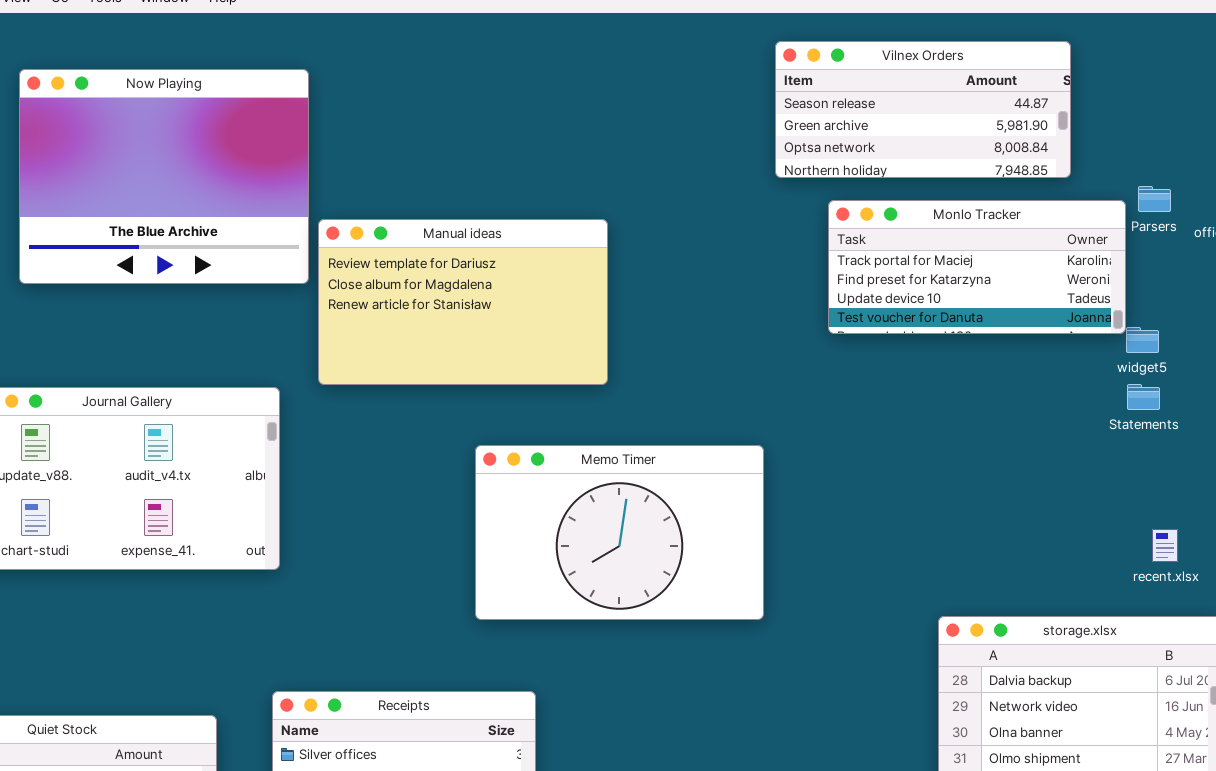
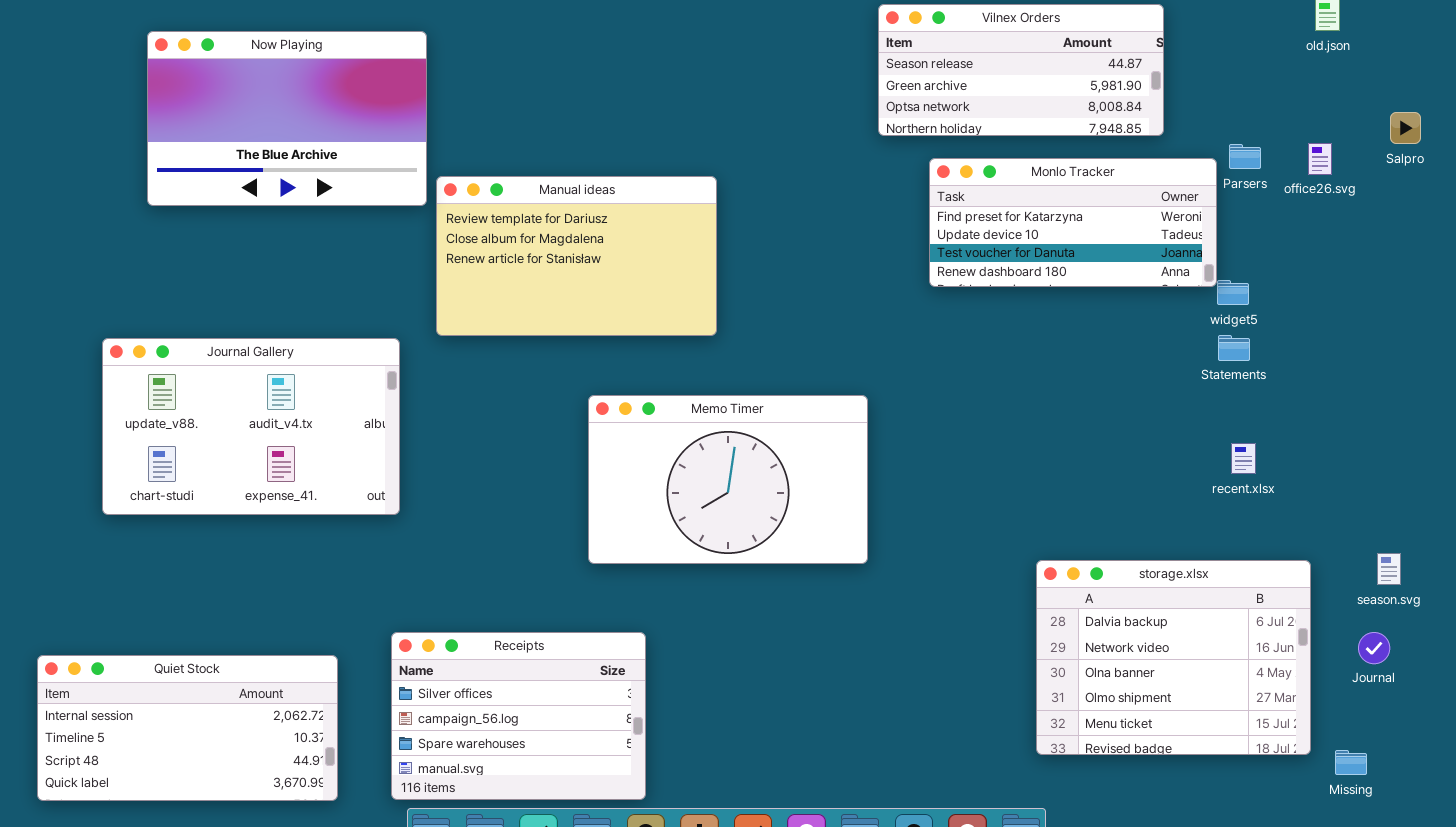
Now Playing: [19,69,309,284] -> [147,31,427,206], resized
Monlo Tracker: [828,200,1126,334] -> [929,158,1217,287], scrolled down 1 row
recent.xlsx: [1152,529,1178,562] -> [1231,443,1256,474], moved

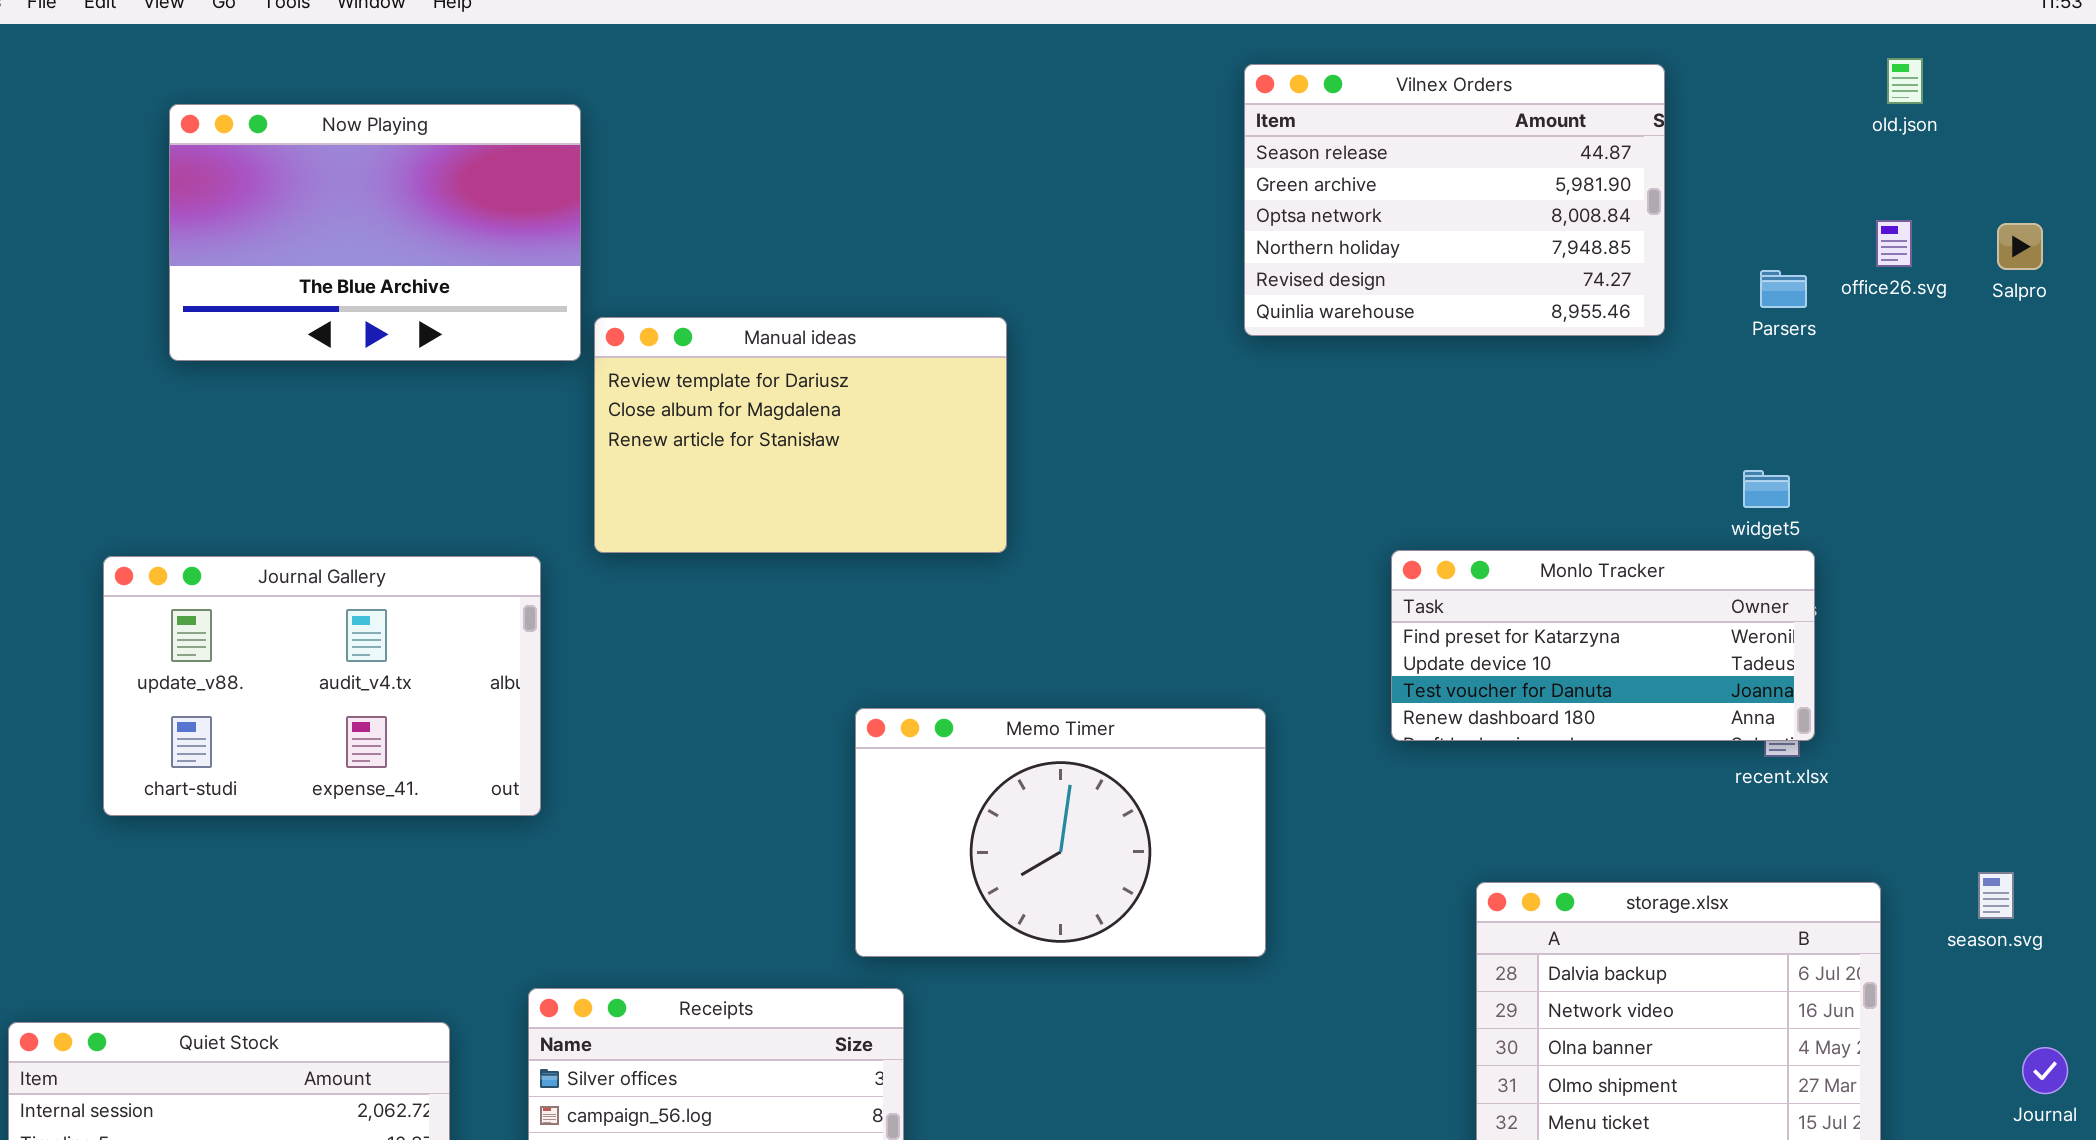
Vilnex Orders: [878,4,1164,136] -> [1244,64,1665,336], resized
office26.svg: [1308,143,1332,175] -> [1876,220,1912,267], moved
Monlo Tracker: [929,158,1217,287] -> [1391,550,1815,741], moved
Memo Timer: [588,395,868,564] -> [855,708,1266,957], moved
Journal: [1358,632,1390,664] -> [2022,1047,2068,1094], moved

